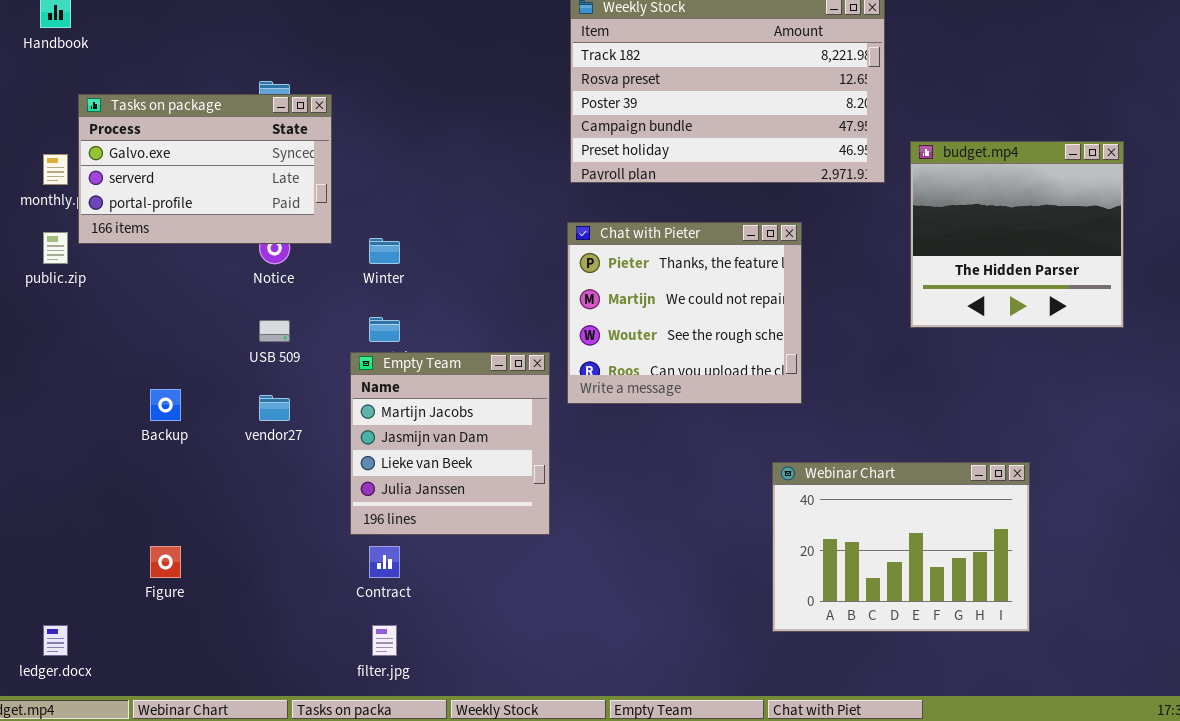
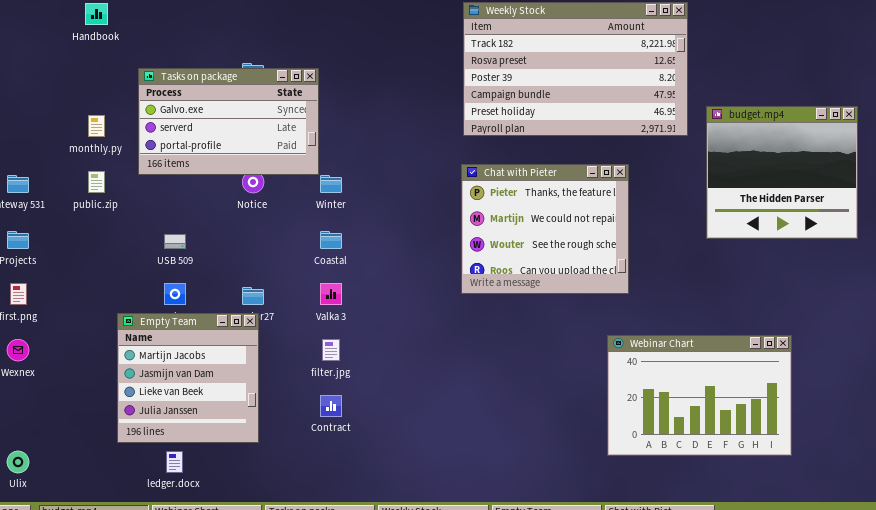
Tasks on package: [78,94,332,244] -> [138,68,319,175], moved
USB 509: [259,320,290,342] -> [164,234,186,249], moved
Empty Team: [350,352,550,535] -> [117,313,259,443], moved
ledger.docx: [43,625,68,656] -> [166,451,183,473], moved
filter.jpg: [372,625,397,656] -> [322,339,340,361], moved

